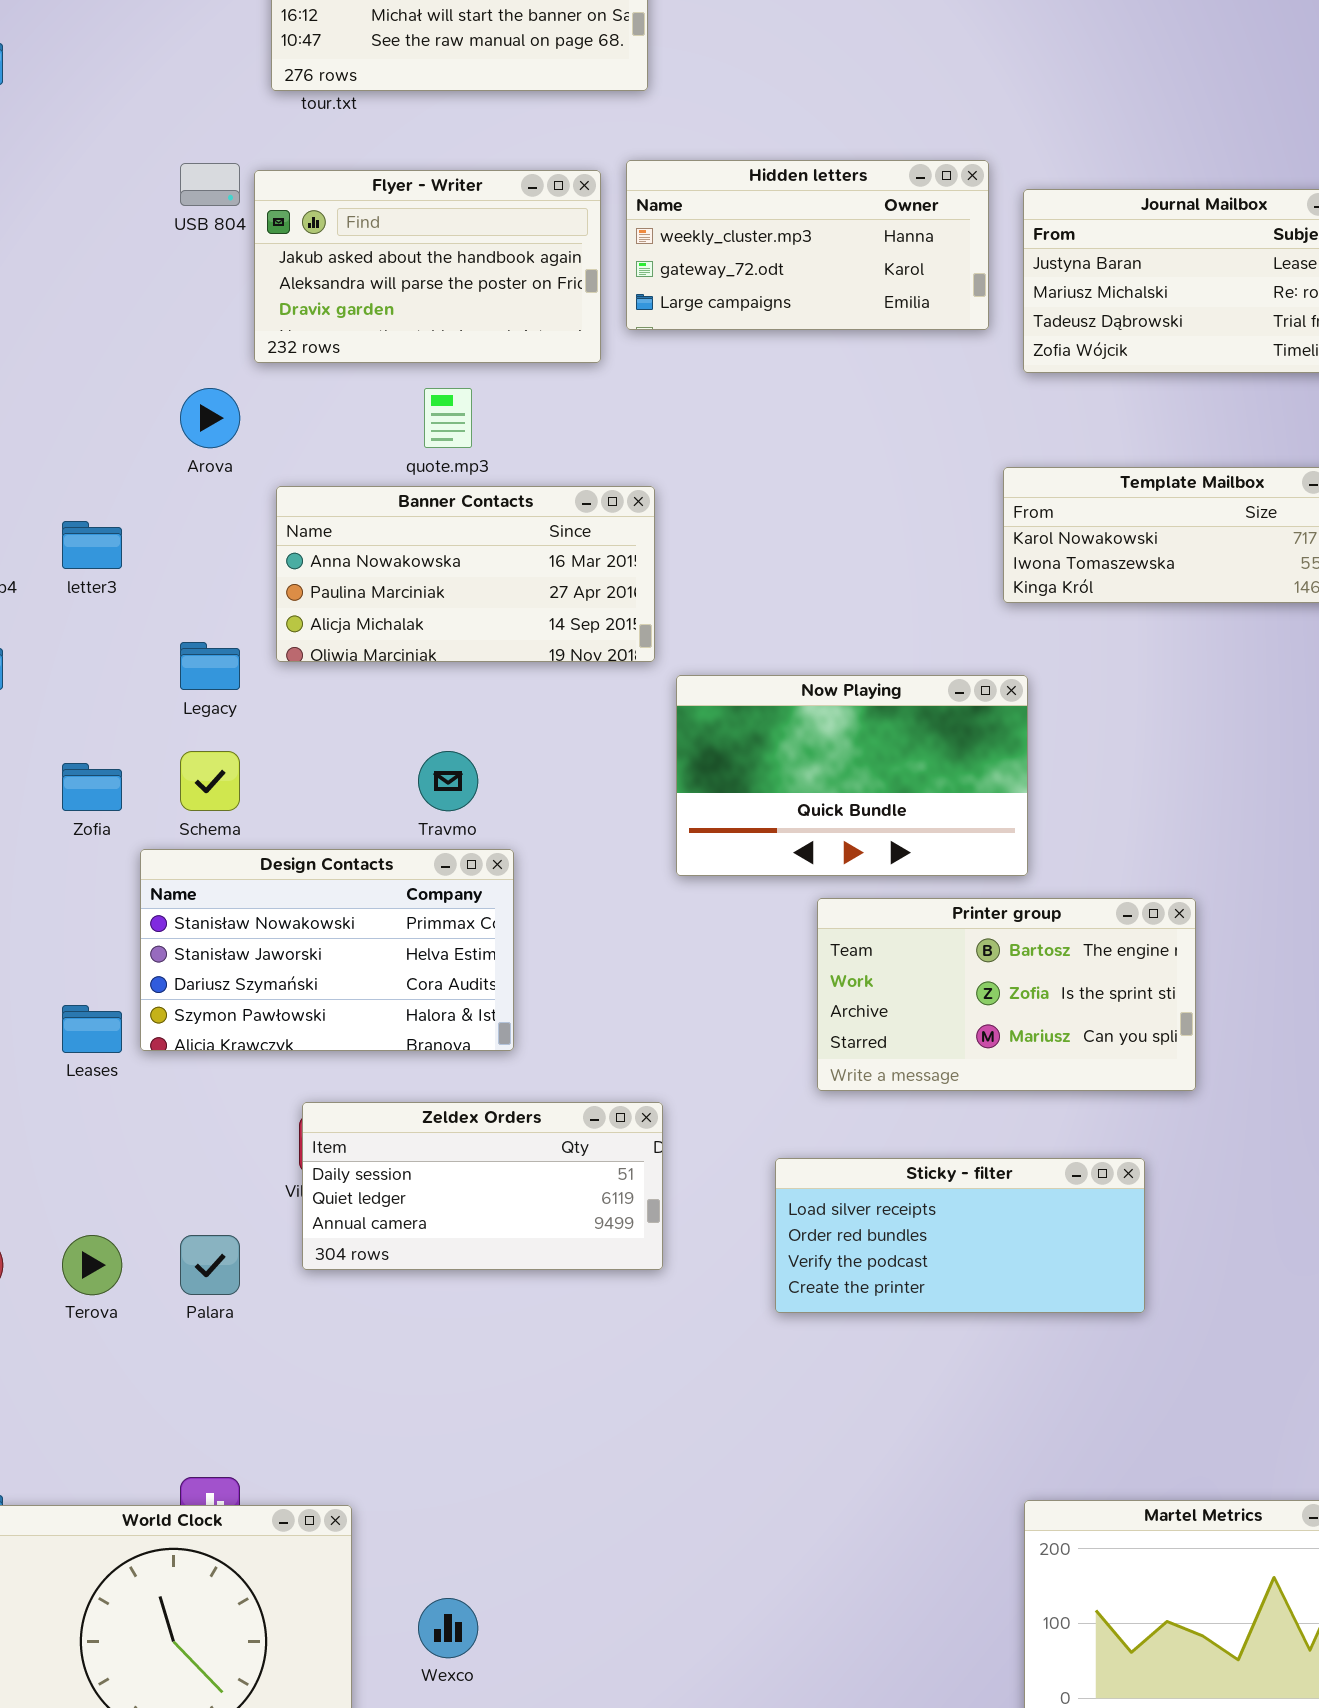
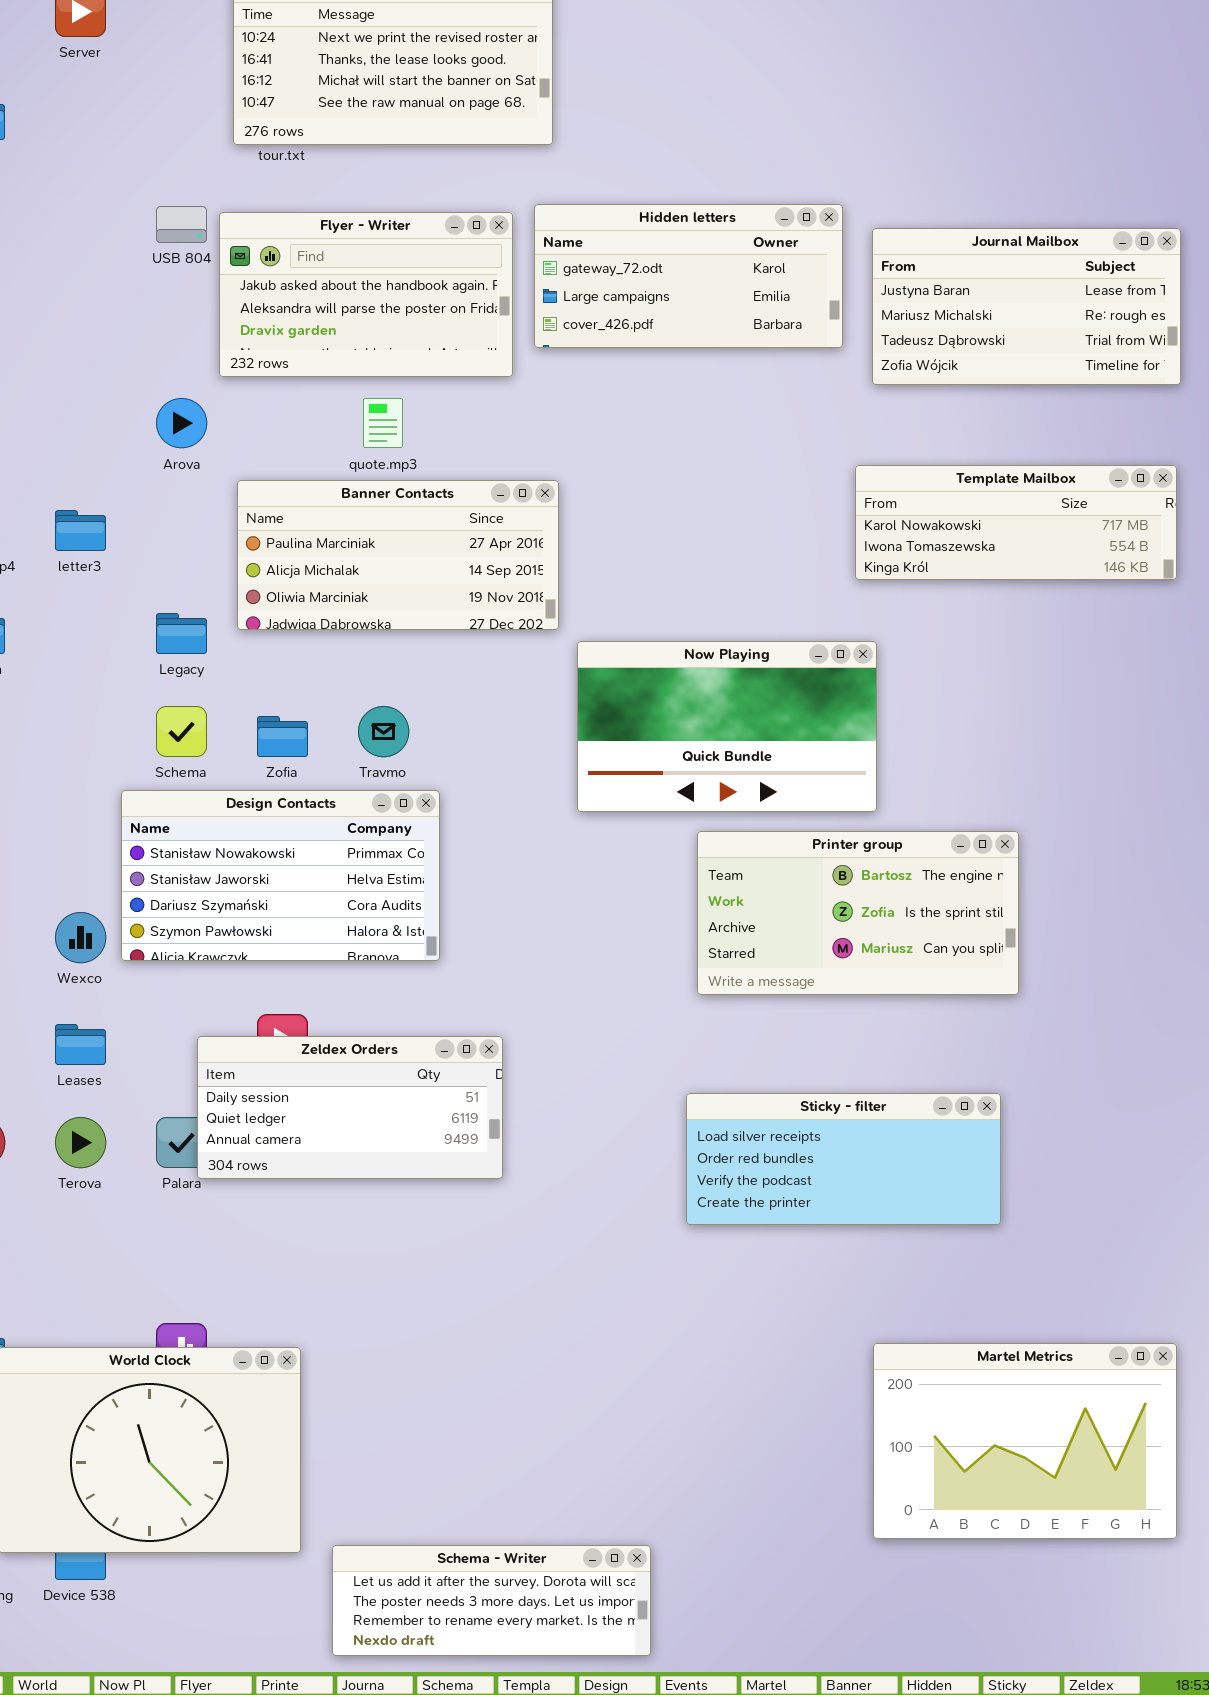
Hidden letters: [626,160,989,330] -> [534,204,843,348], scrolled down 1 row
Banner Contacts: [276,486,655,662] -> [237,480,559,630], scrolled down 1 row
Zofia: [62,763,122,811] -> [257,716,308,757], moved
Leases: [62,1005,122,1053] -> [55,1024,106,1065], moved
Zeldex Orders: [302,1102,663,1270] -> [197,1036,503,1179], moved
Sticky - filter: [775,1158,1145,1313] -> [686,1093,1001,1225], moved
Wexco: [418,1598,478,1658] -> [55,912,106,963], moved

